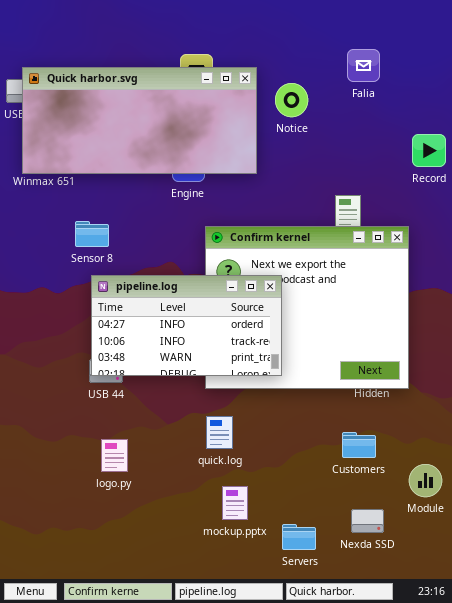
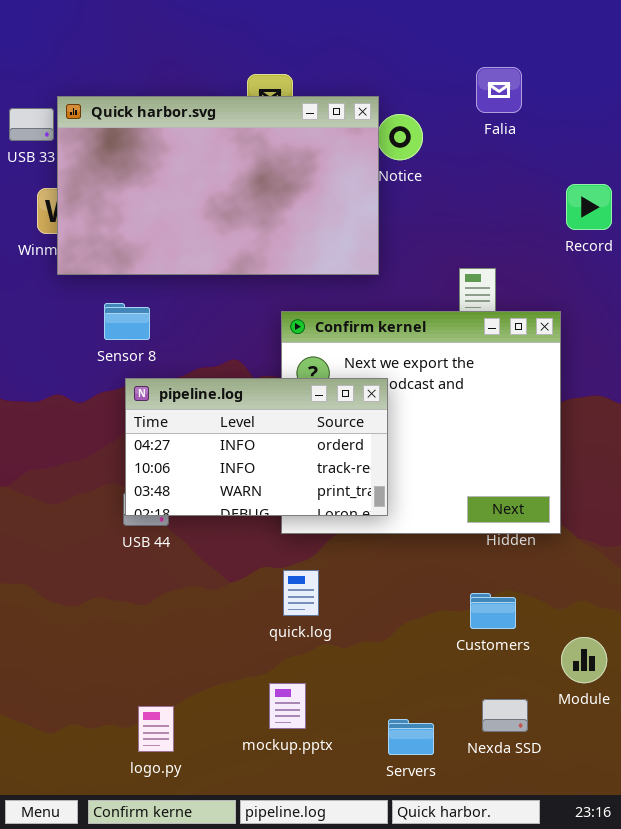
Quick harbor.svg: [22,67,257,174] -> [57,96,379,275], moved, resized
logo.py: [101,439,128,472] -> [138,706,174,752], moved
mockup.pptx: [222,486,248,520] -> [269,683,306,729], moved

